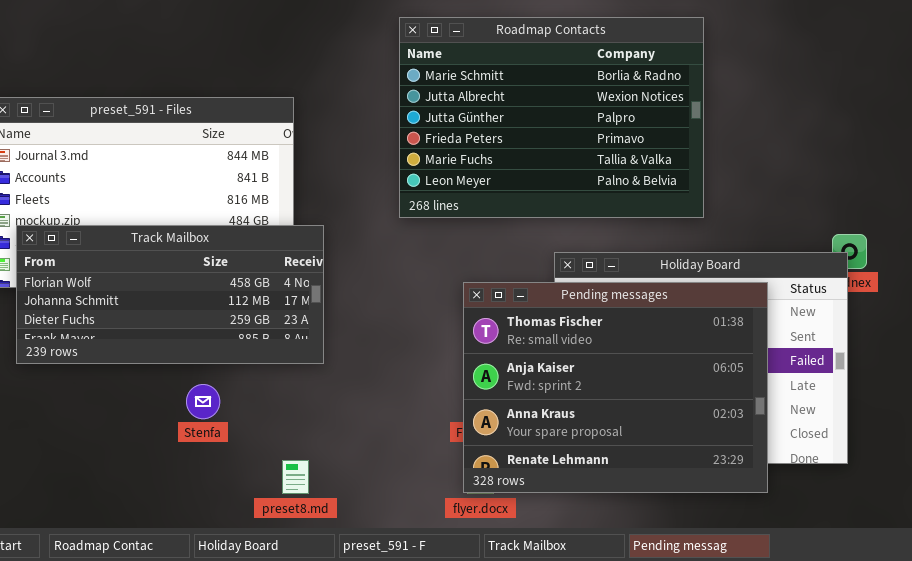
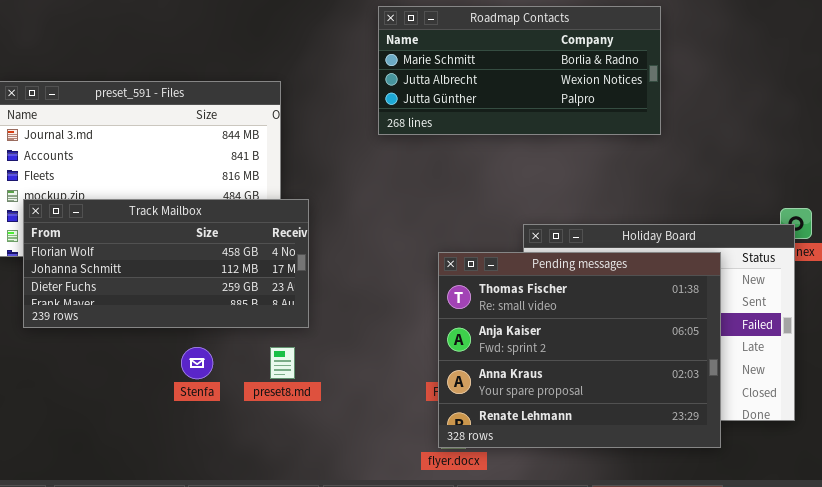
Roadmap Contacts: [399,17,704,218] -> [378,6,661,135], resized
preset8.md: [282,460,309,494] -> [270,347,295,379], moved

